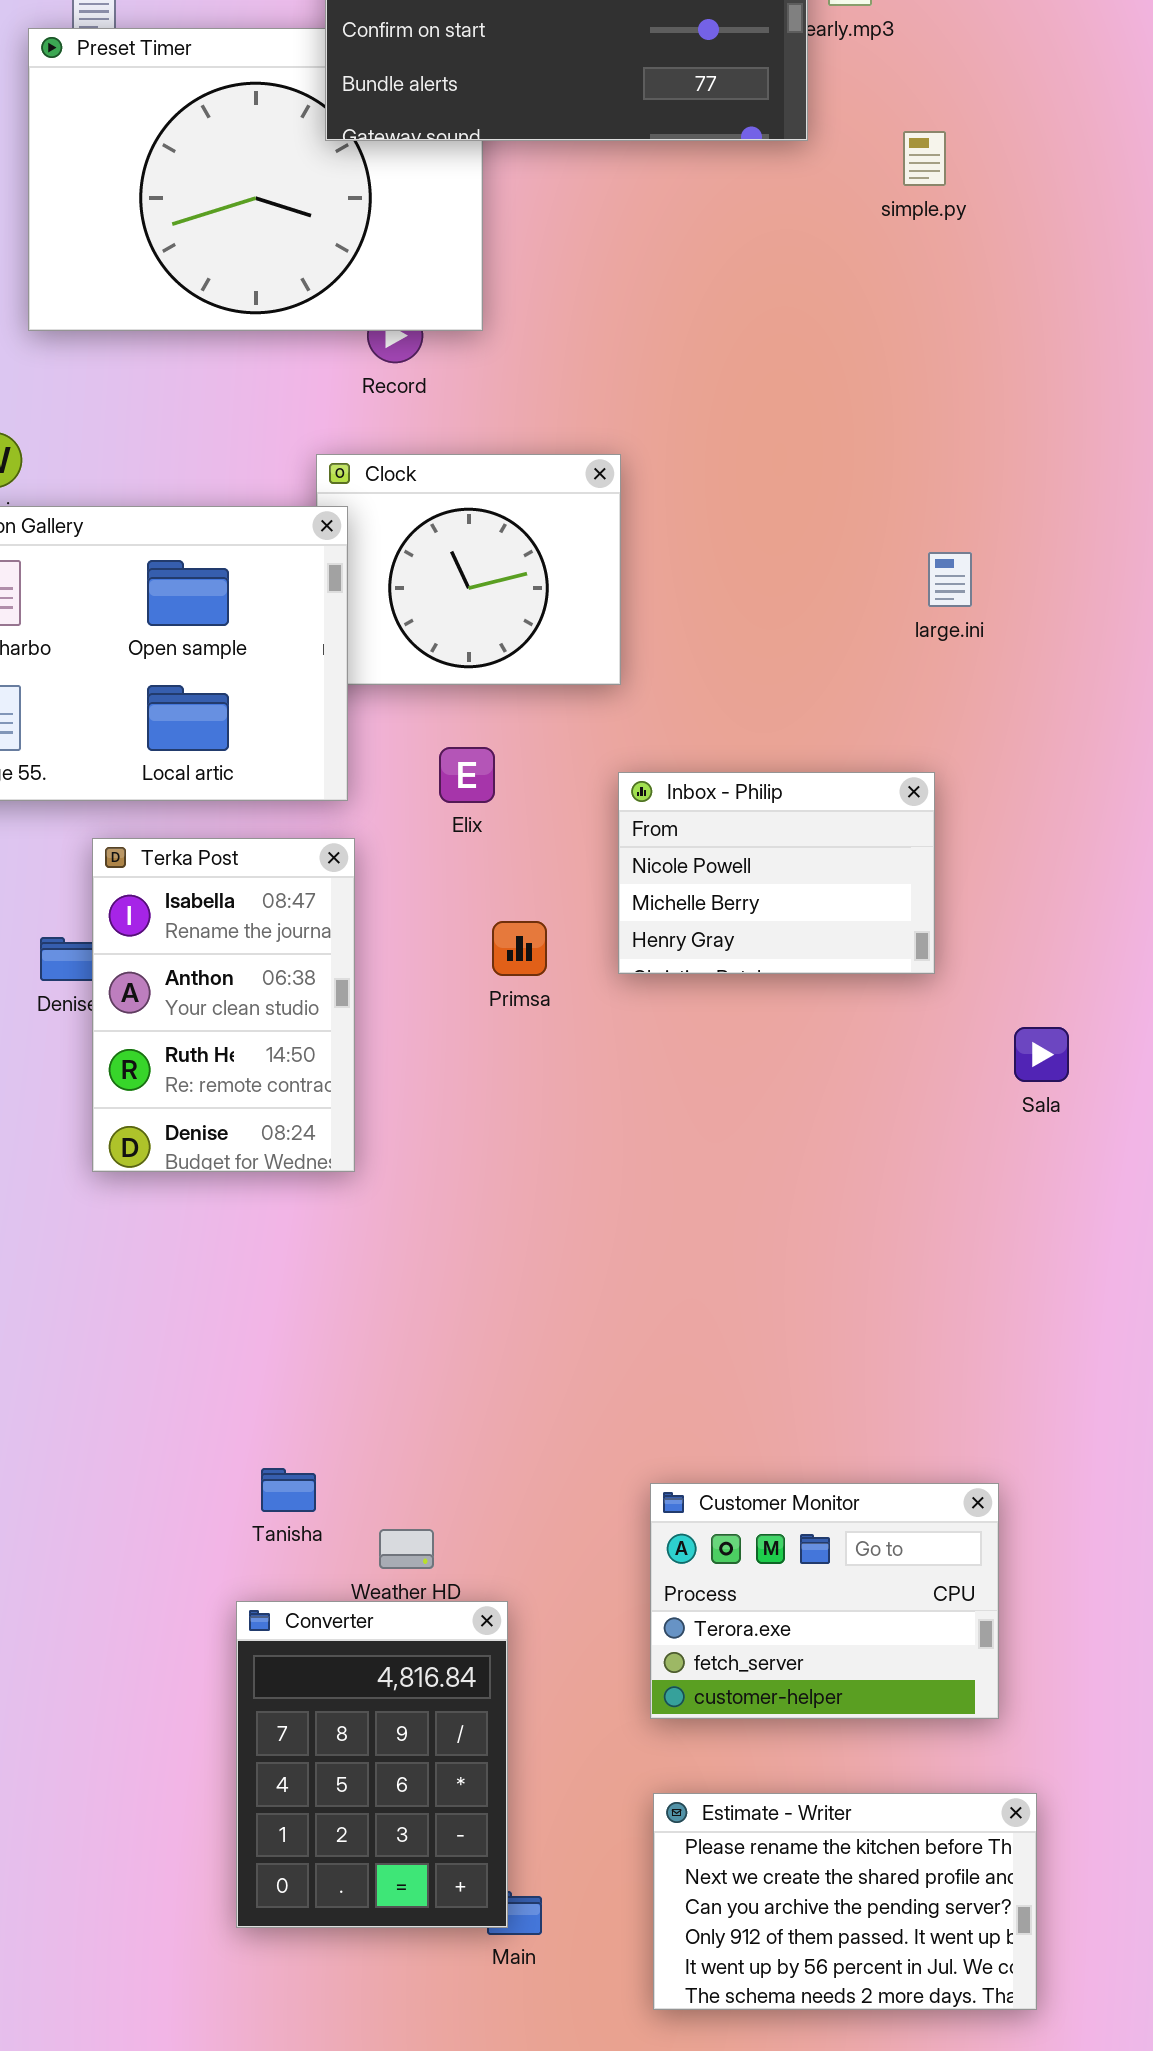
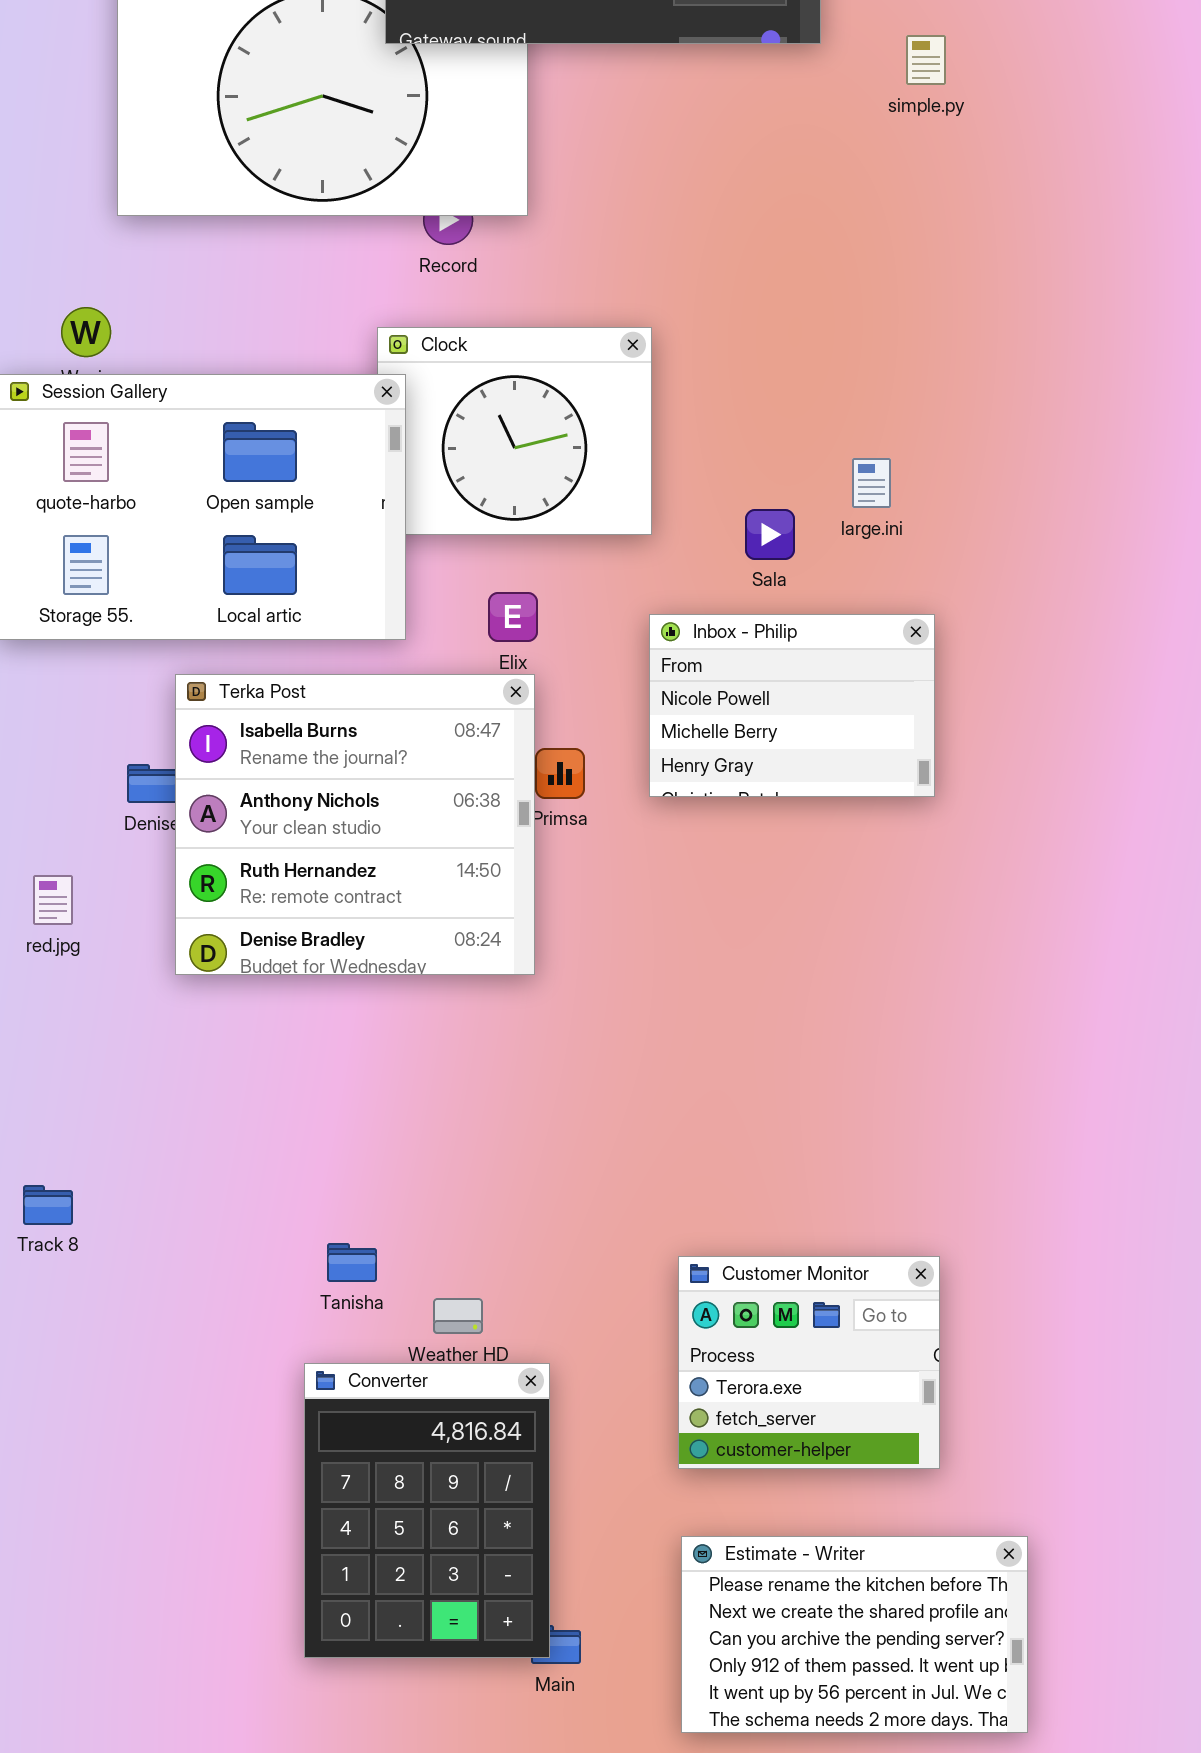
large.ini: [928,552,972,607] -> [852,458,891,508], moved
Terka Post: [92,838,355,1172] -> [175,674,535,975], resized
Sala: [1014,1027,1069,1082] -> [745,509,795,560], moved
Customer Monitor: [650,1483,999,1719] -> [678,1256,940,1469], resized

